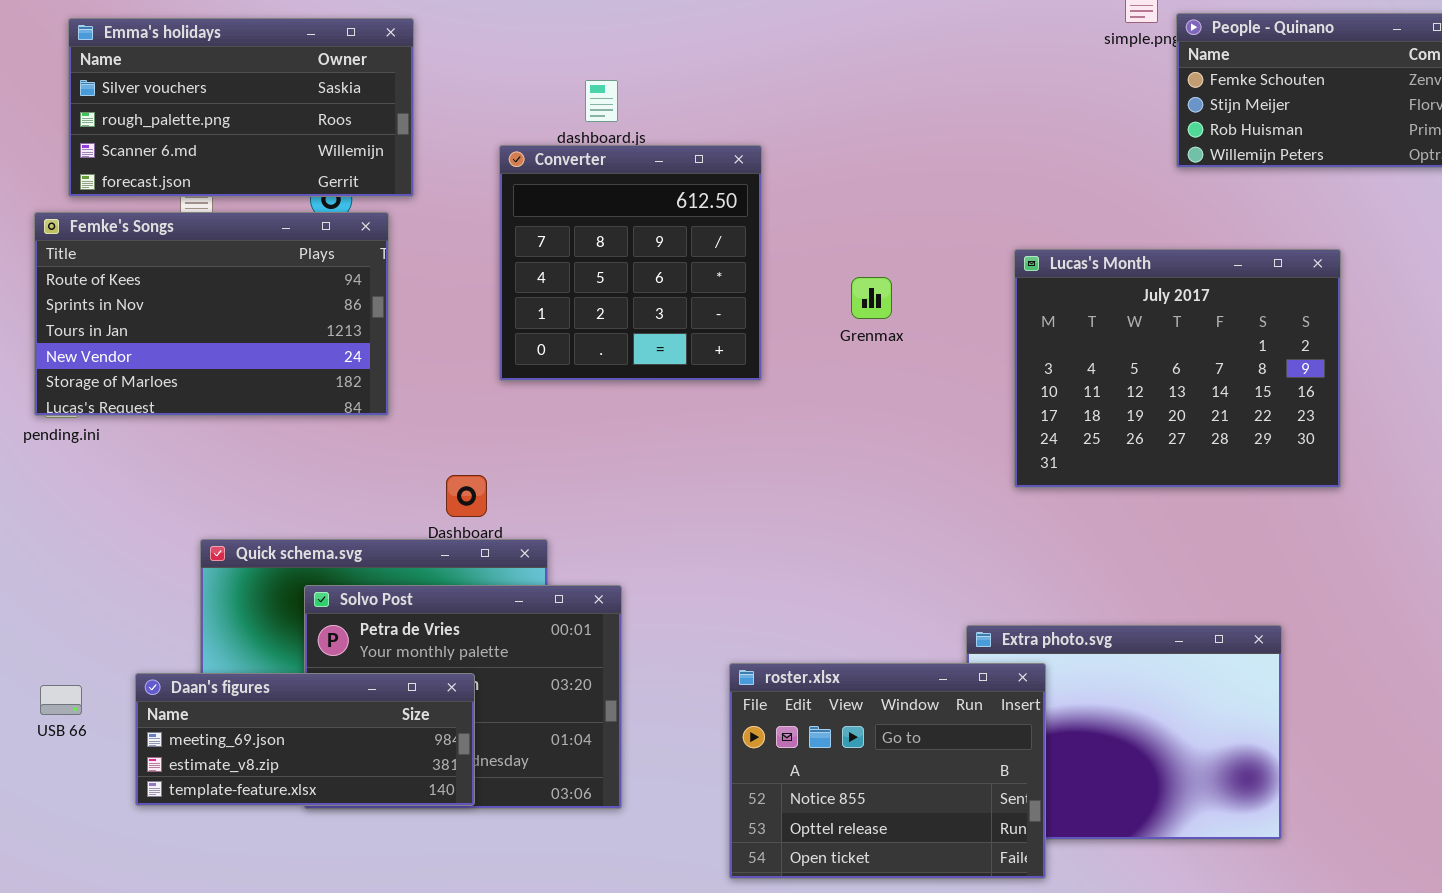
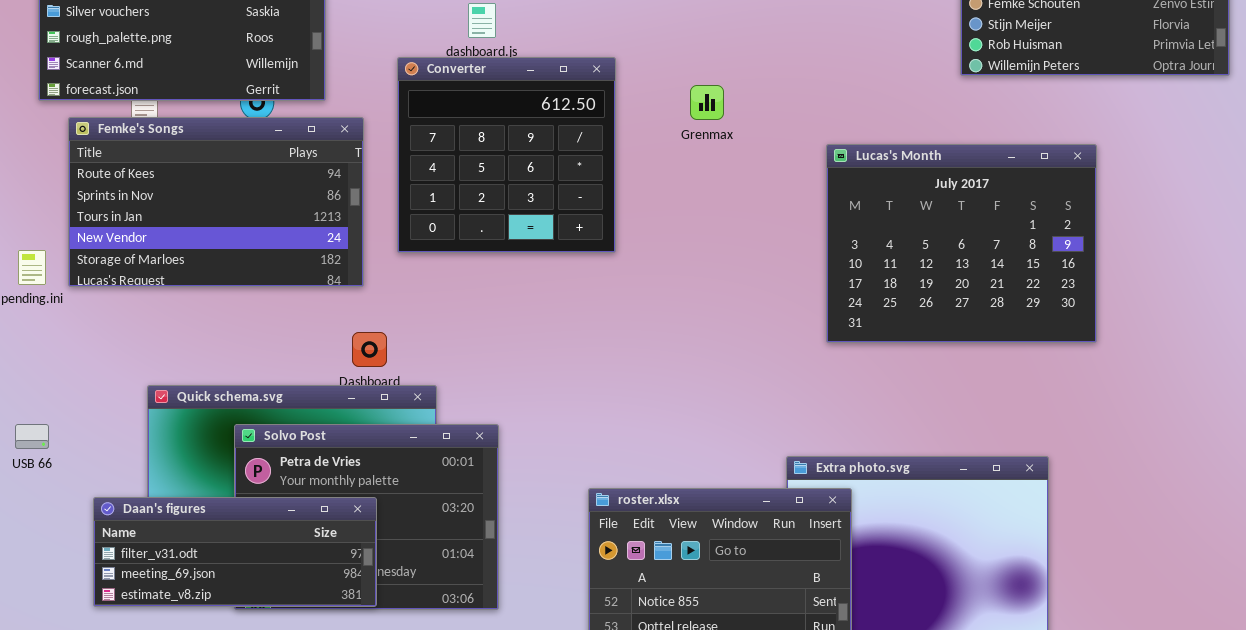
Femke's Songs: [34,212,389,416] -> [68,117,364,287], moved
Grenmax: [851,277,892,319] -> [690,85,724,120], moved
Daan's figures: [135,673,475,806] -> [93,497,377,607], scrolled up 1 row
USB 66: [40,685,82,715] -> [15,424,49,449], moved

